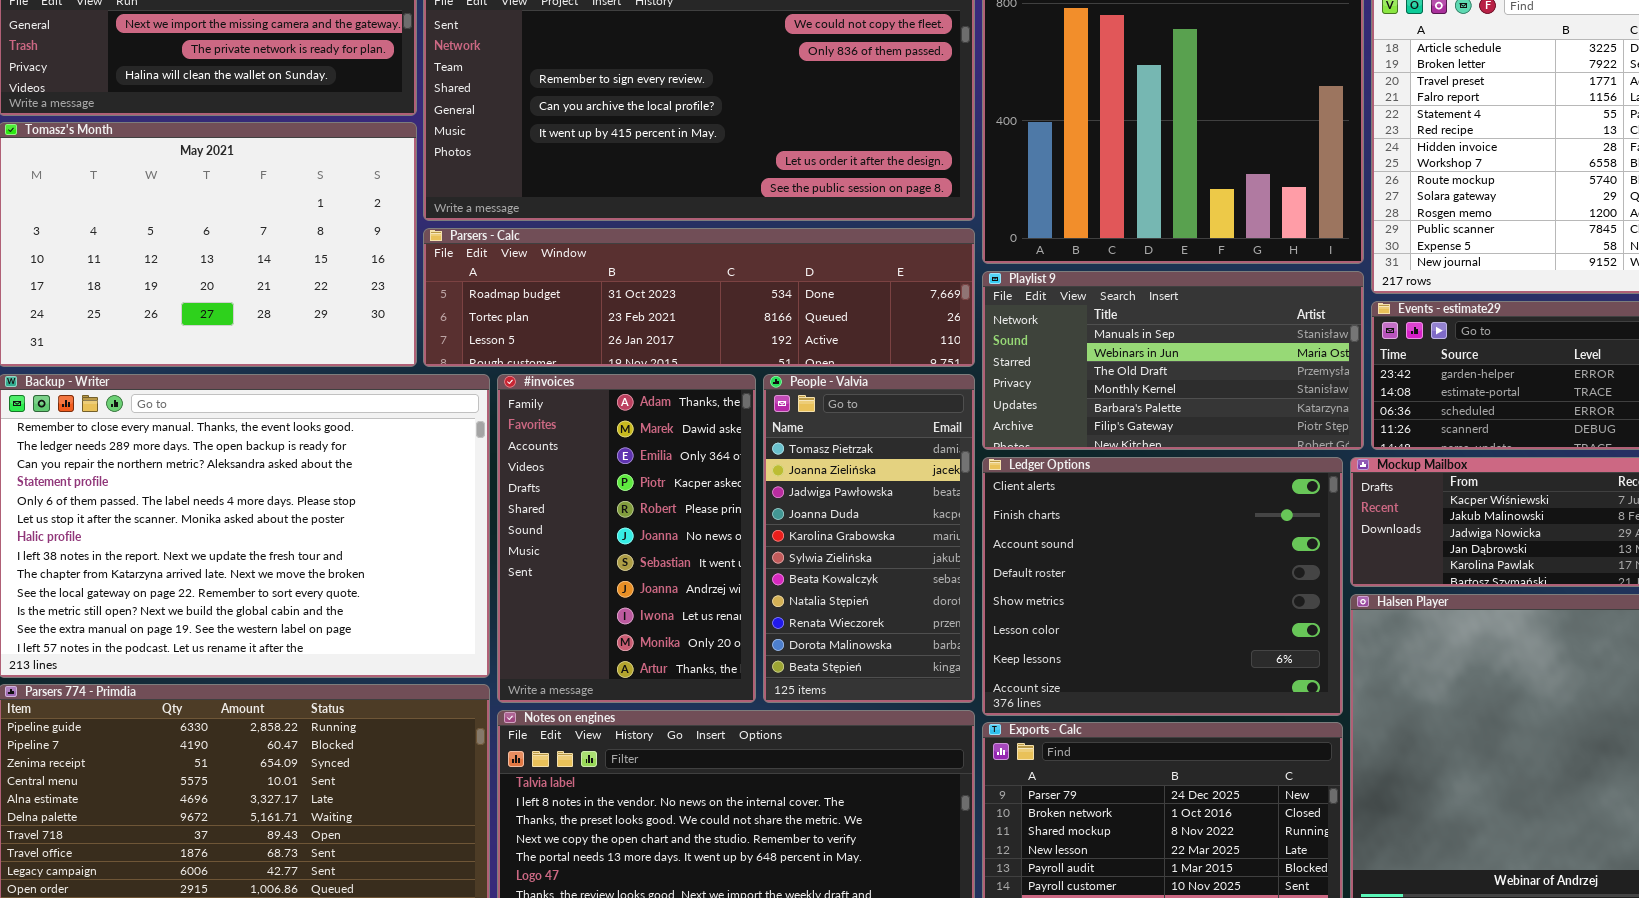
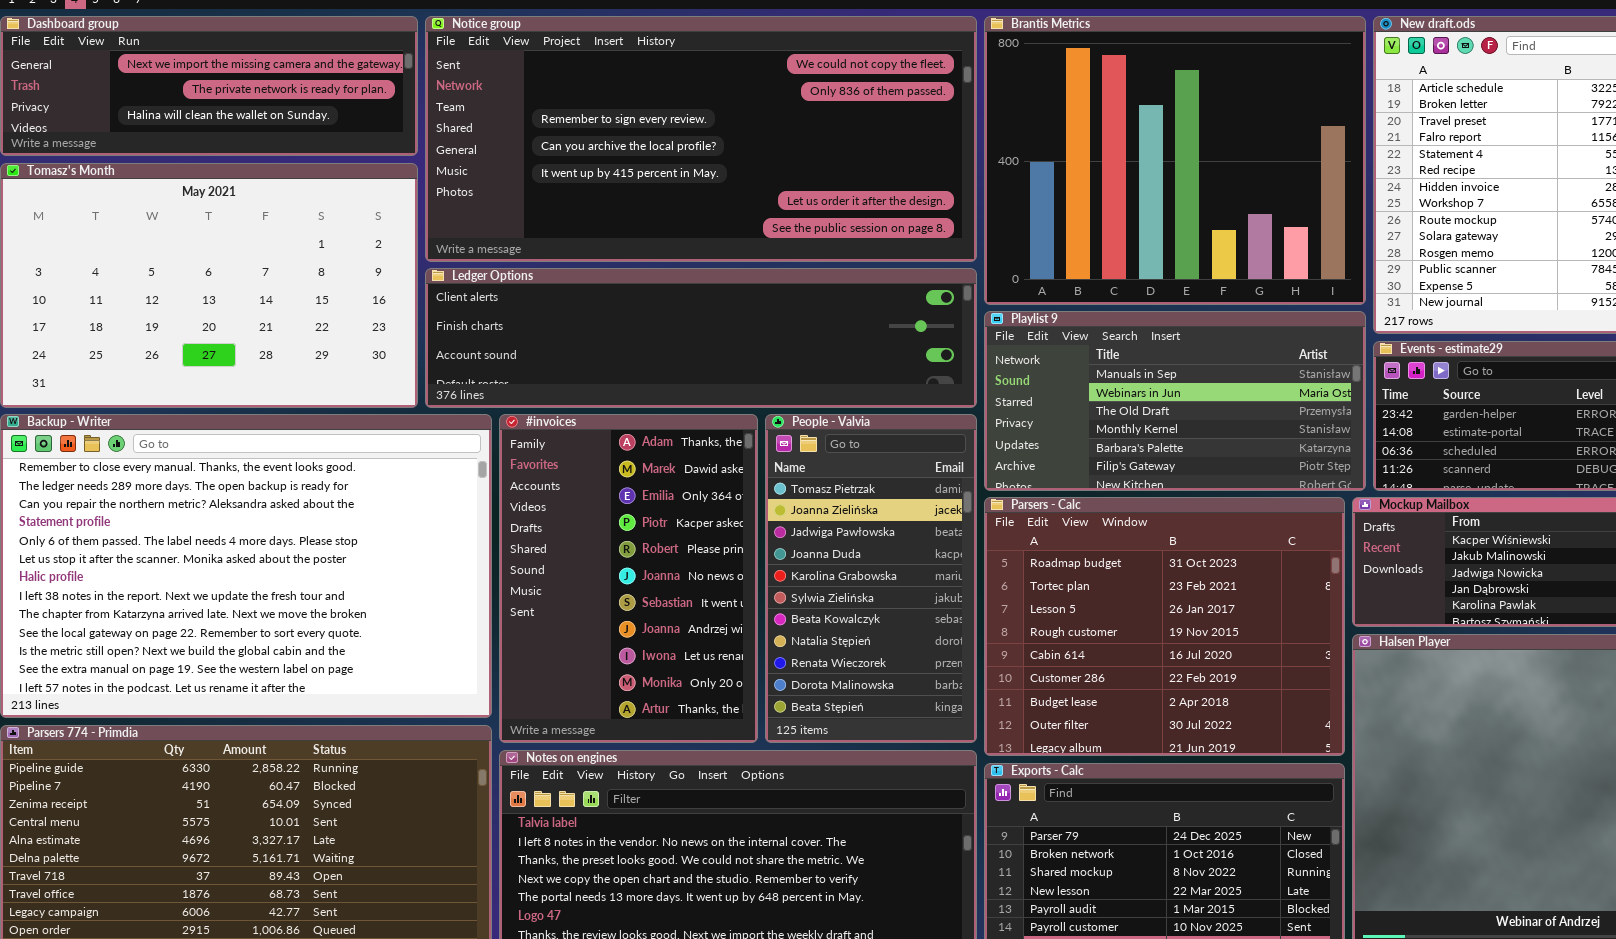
Parsers - Calc: [423,228,975,367] -> [984,497,1345,756], moved, resized
Ledger Options: [982,457,1343,716] -> [425,268,977,408], moved, resized

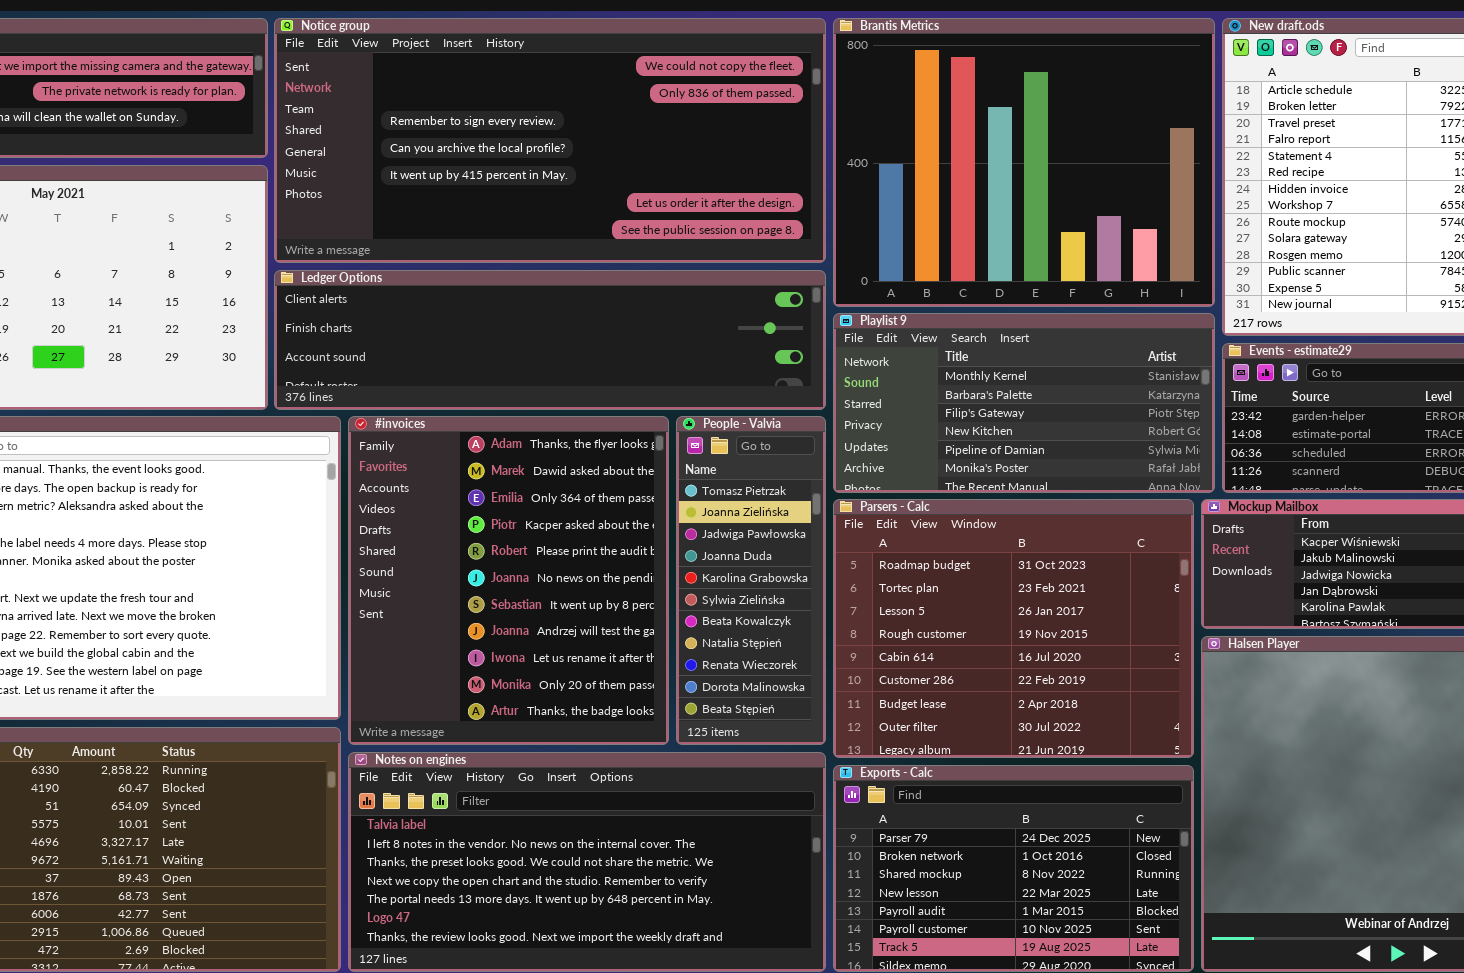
Playlist 9: [984,311,1366,491] -> [833,313,1215,493], scrolled down 3 rows
#invoices: [499,414,758,743] -> [348,416,669,745], resized
People - Valvia: [765,414,977,743] -> [676,416,826,745], resized

